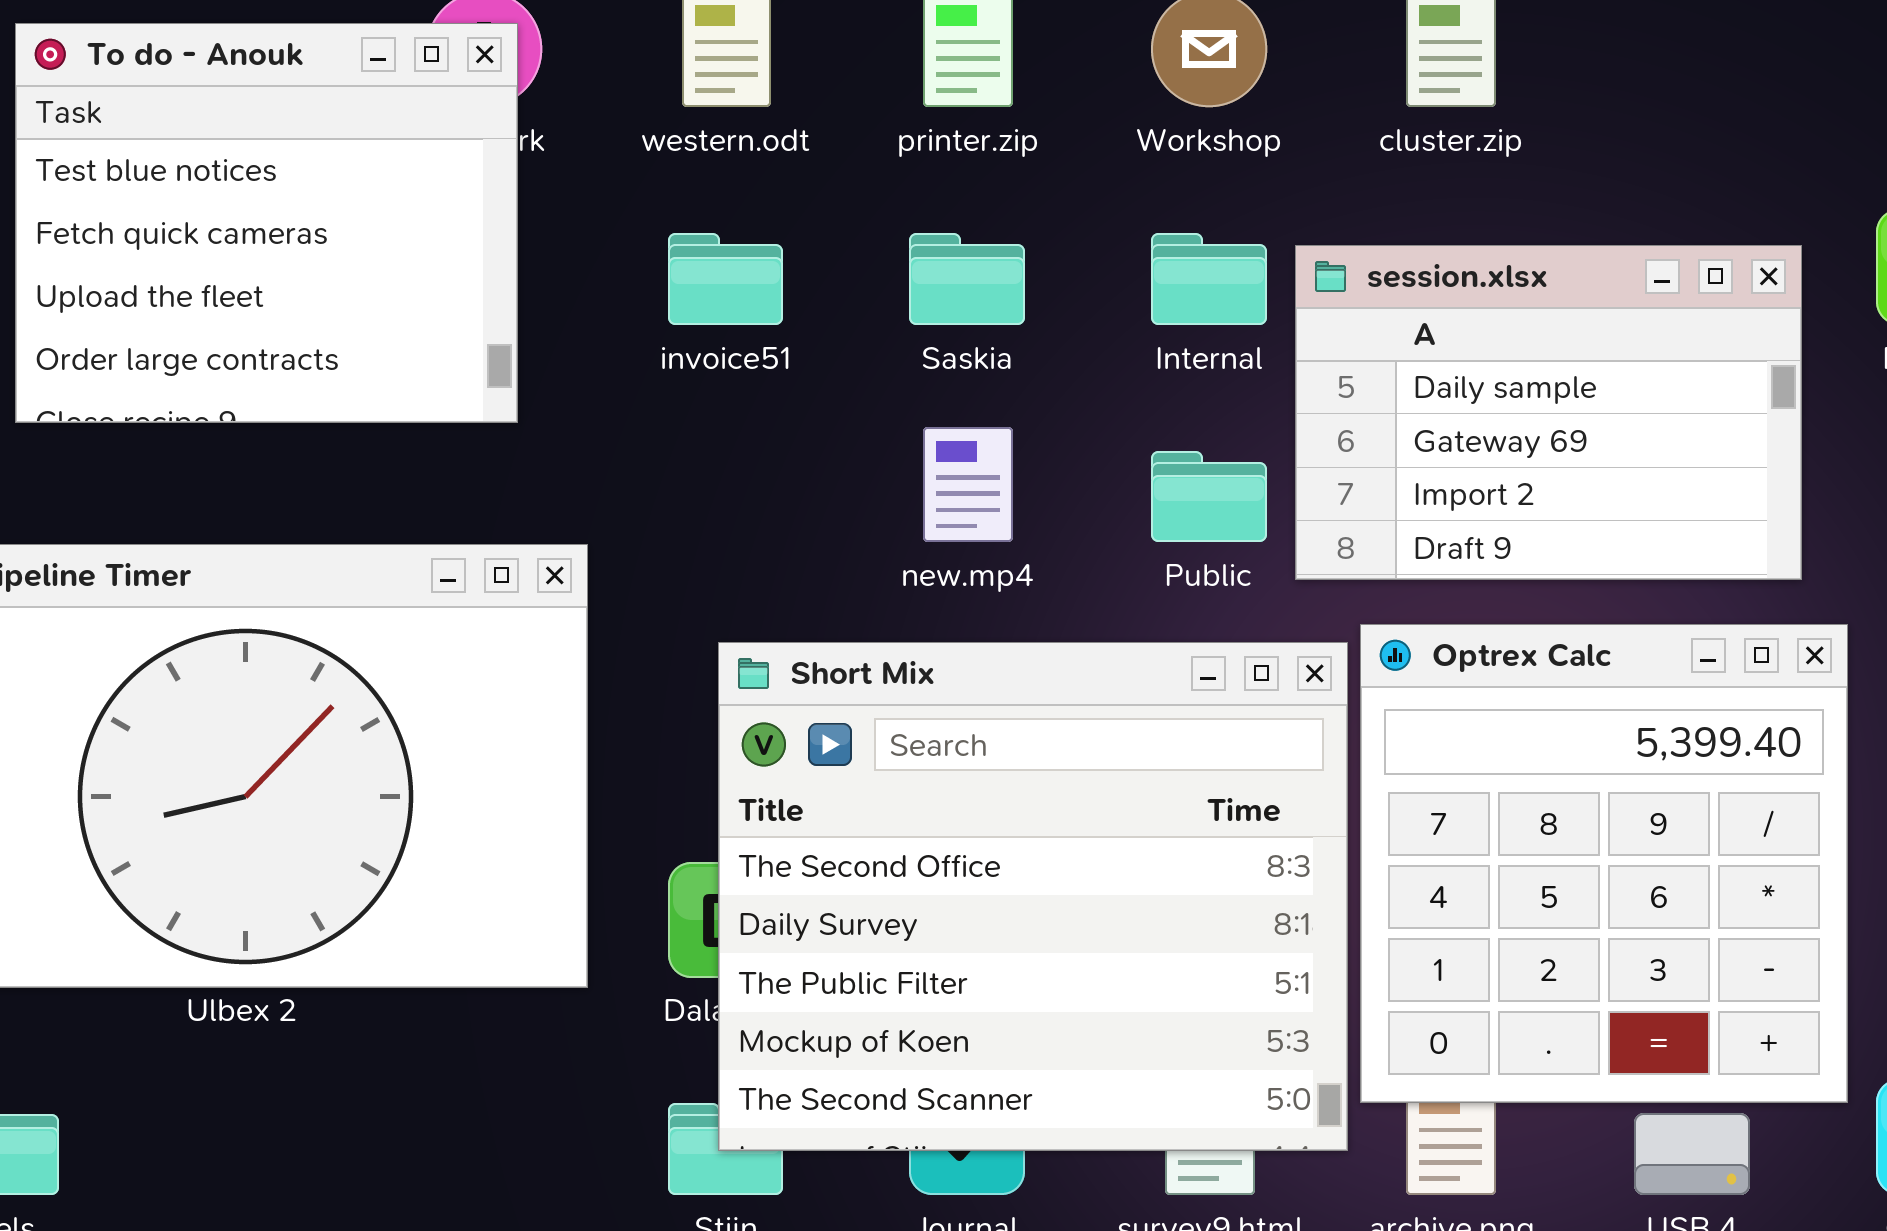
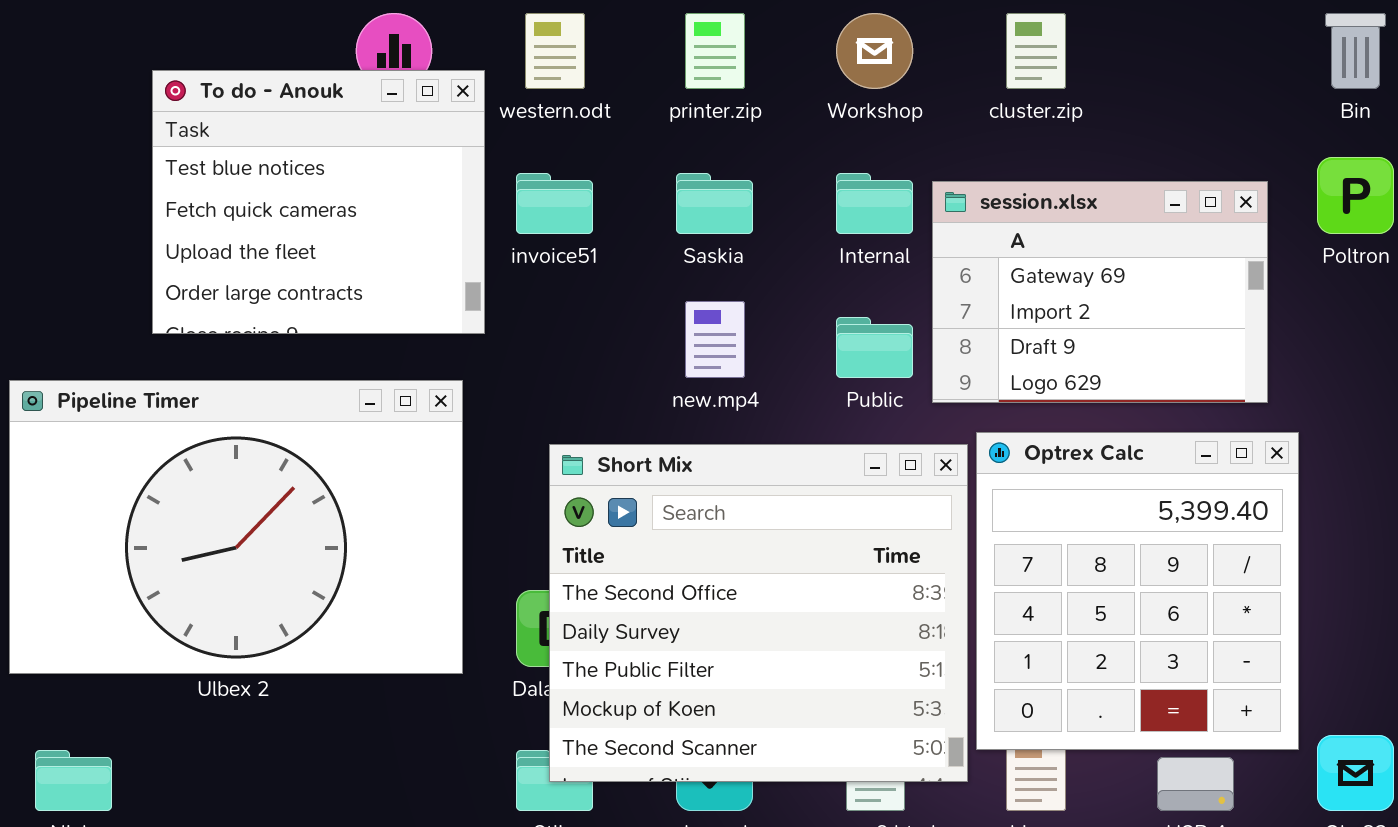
To do - Anouk: [15,23,518,423] -> [152,70,485,334], moved
session.xlsx: [1295,245,1802,580] -> [932,181,1268,403], scrolled down 1 row

